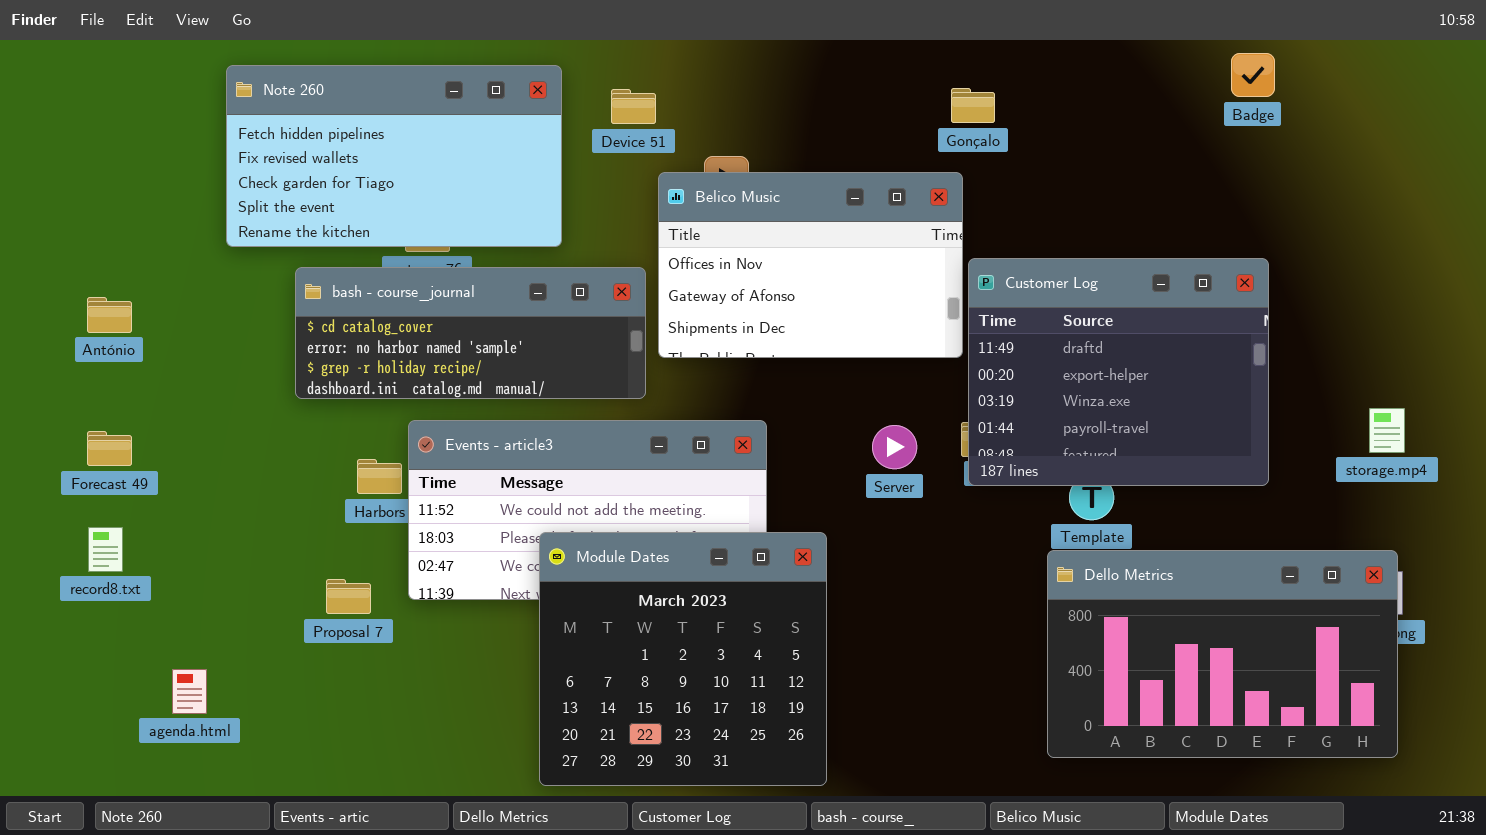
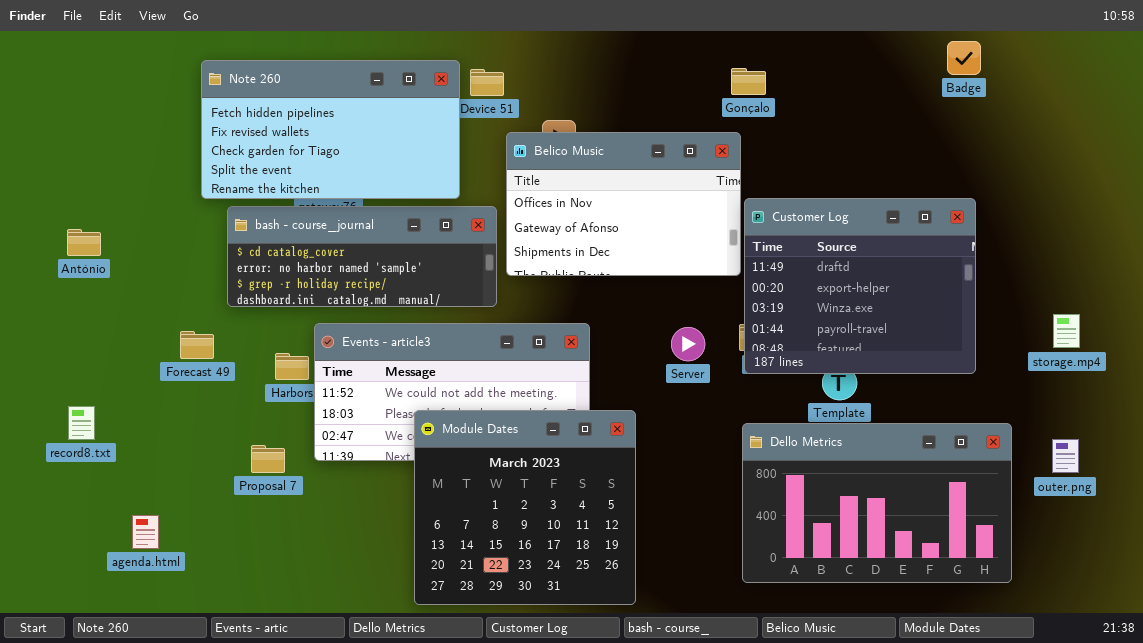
Note 260: [226,65,562,247] -> [201,60,460,199], moved
Forecast 49: [87,431,132,466] -> [180,331,214,359], moved
Dello Metrics: [1047,550,1398,758] -> [742,423,1012,583], moved

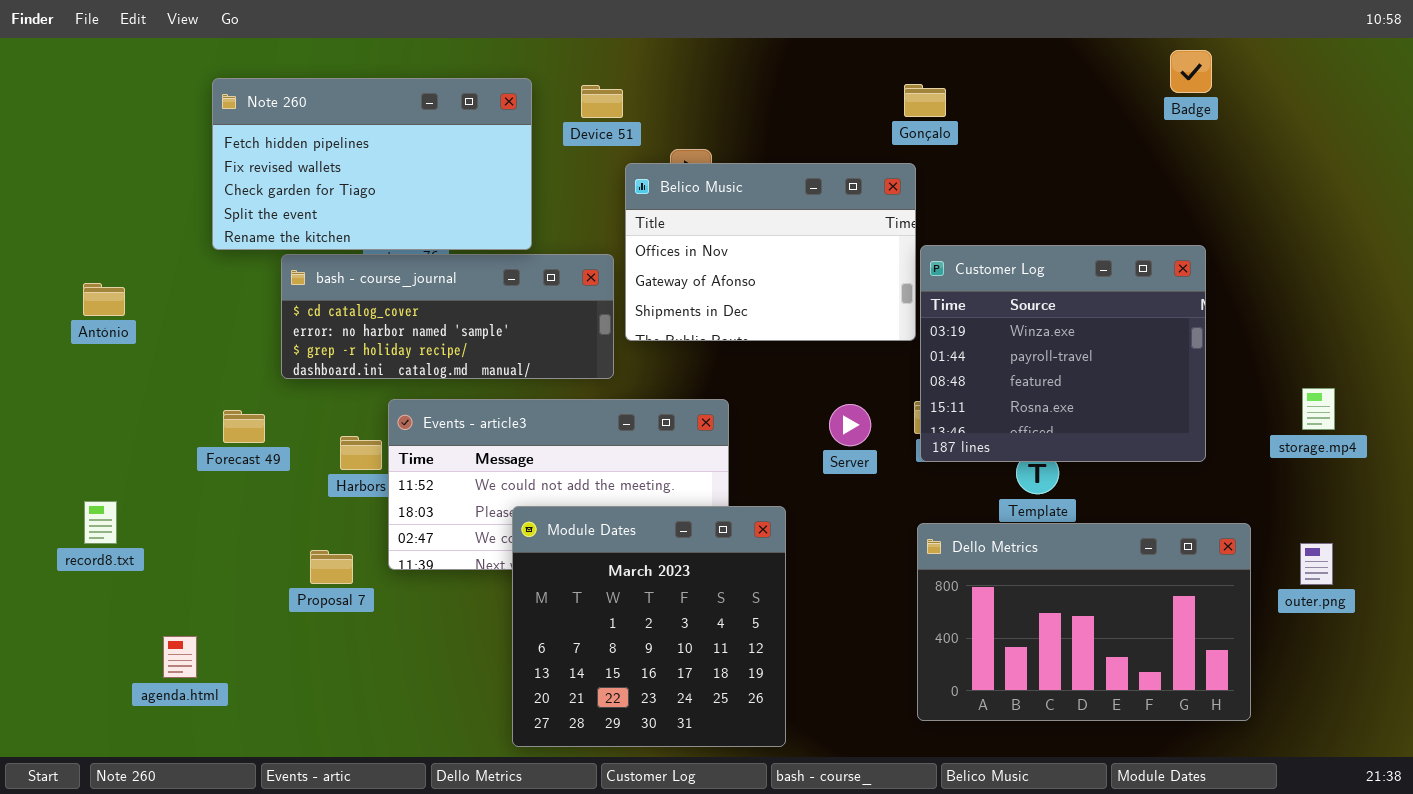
Note 260: [201,60,460,199] -> [212,78,532,250], moved
Customer Log: [744,198,976,374] -> [920,245,1206,462], scrolled down 2 rows

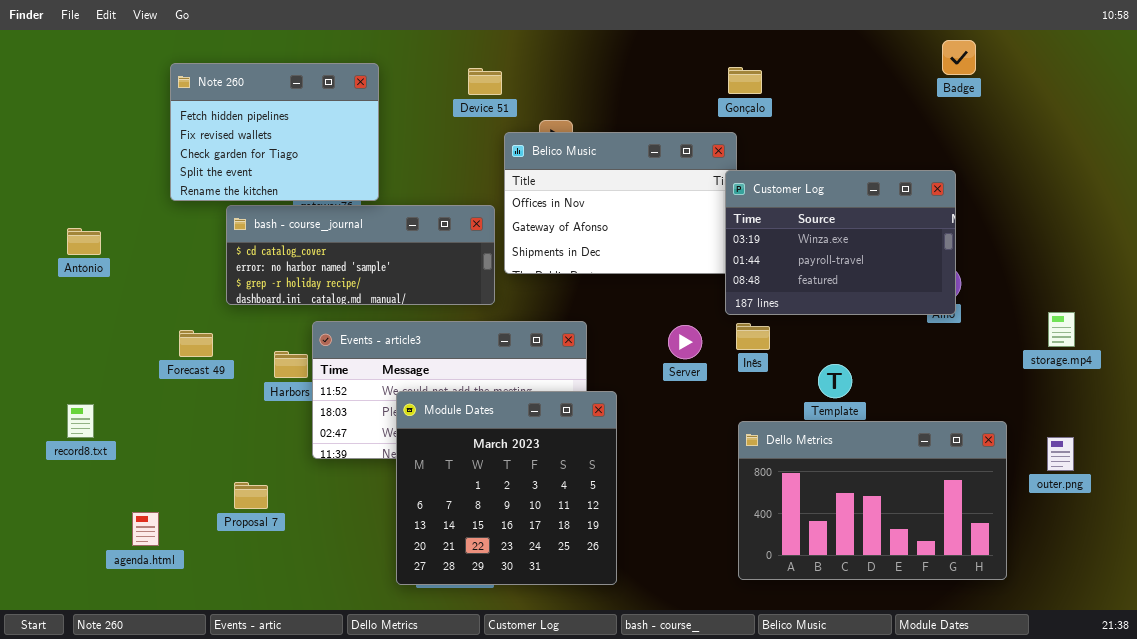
Note 260: [212,78,532,250] -> [170,63,379,201], resized
Customer Log: [920,245,1206,462] -> [725,170,956,315], moved, resized
Module Dates: [512,506,786,747] -> [396,391,617,585], moved
Proposal 7: [310,550,353,584] -> [234,482,268,509], moved

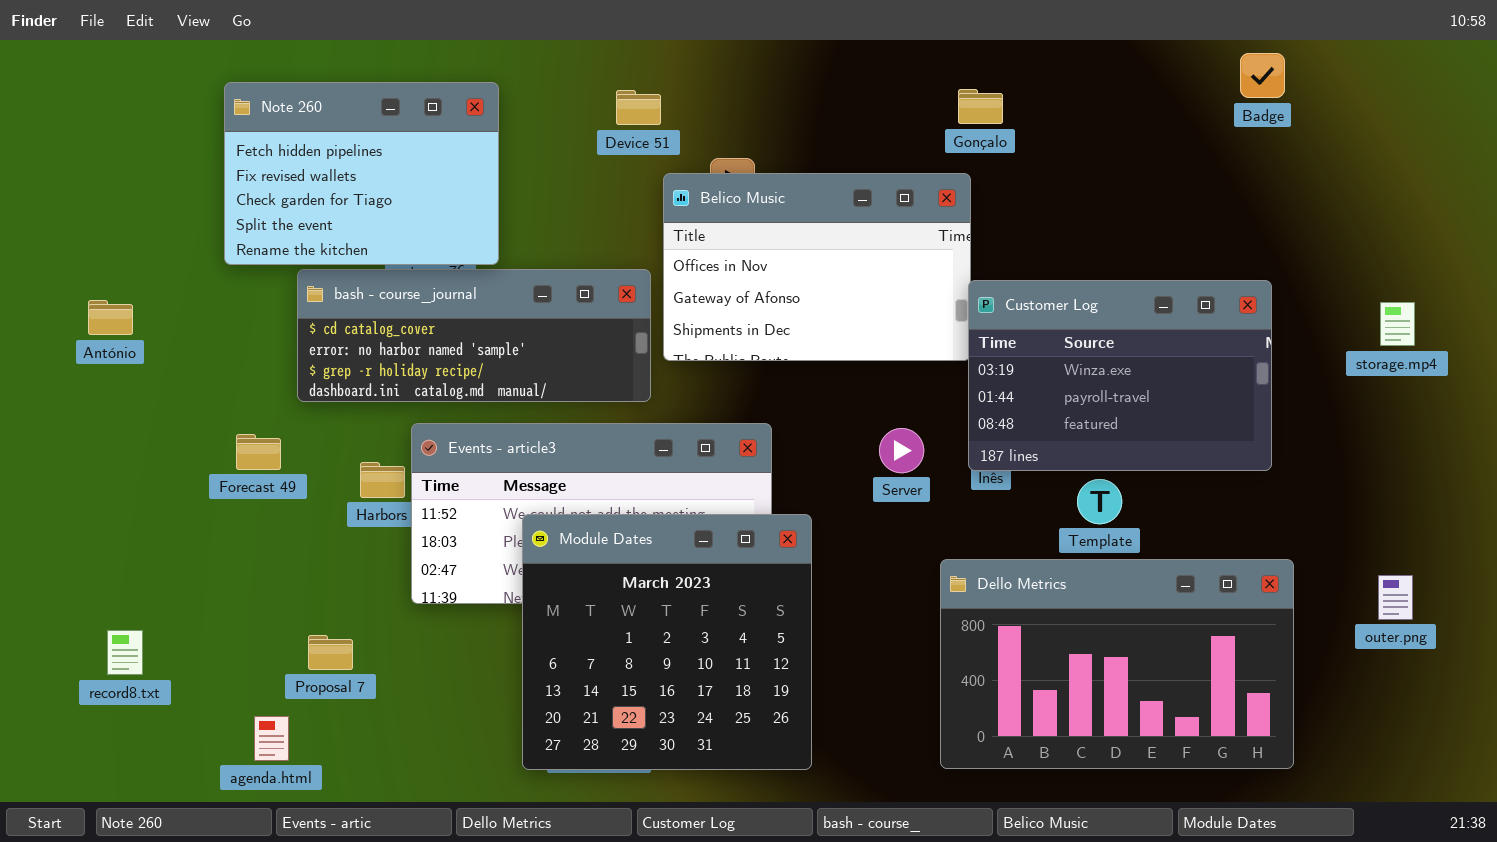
Customer Log: [725,170,956,315] -> [968,280,1272,471], moved
storage.mp4: [1048,312,1075,347] -> [1380,302,1415,346], moved
record8.txt: [67,404,94,438] -> [107,630,143,675], moved
Dello Metrics: [738,421,1007,580] -> [940,559,1294,769], moved
agenda.html: [132,512,159,546] -> [254,716,289,761], moved

